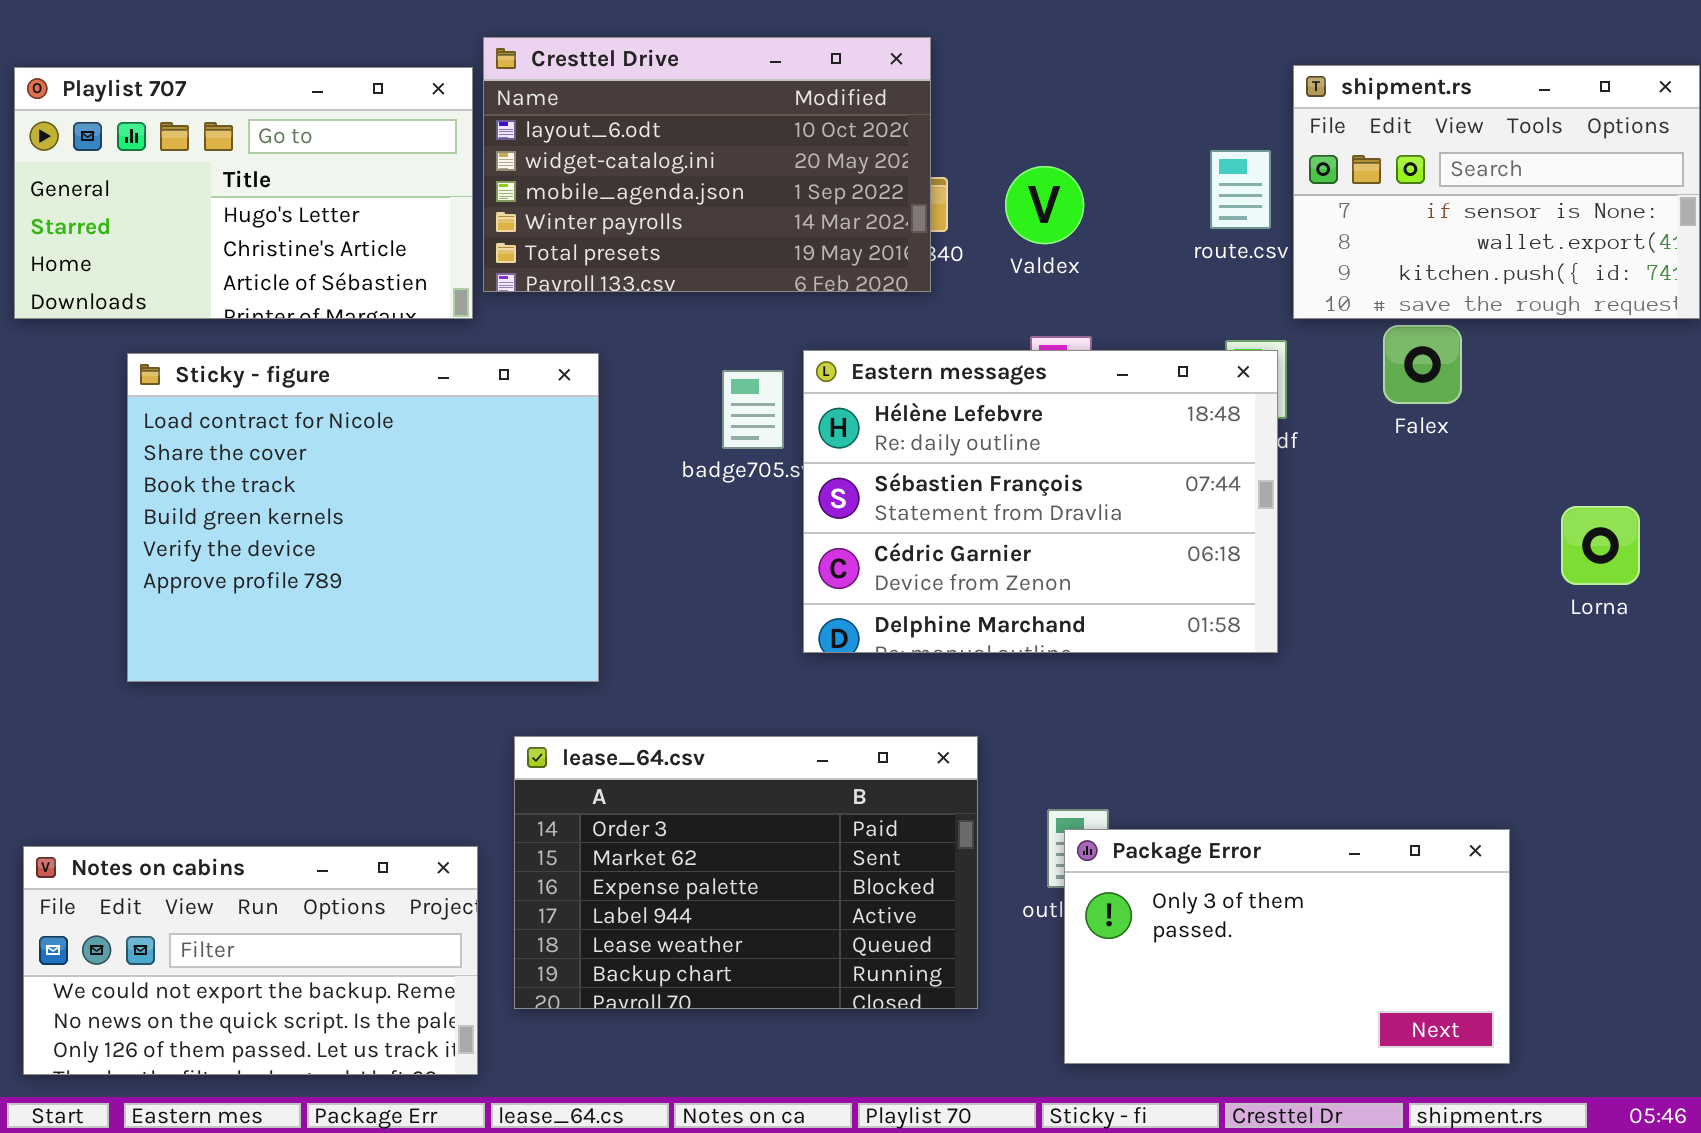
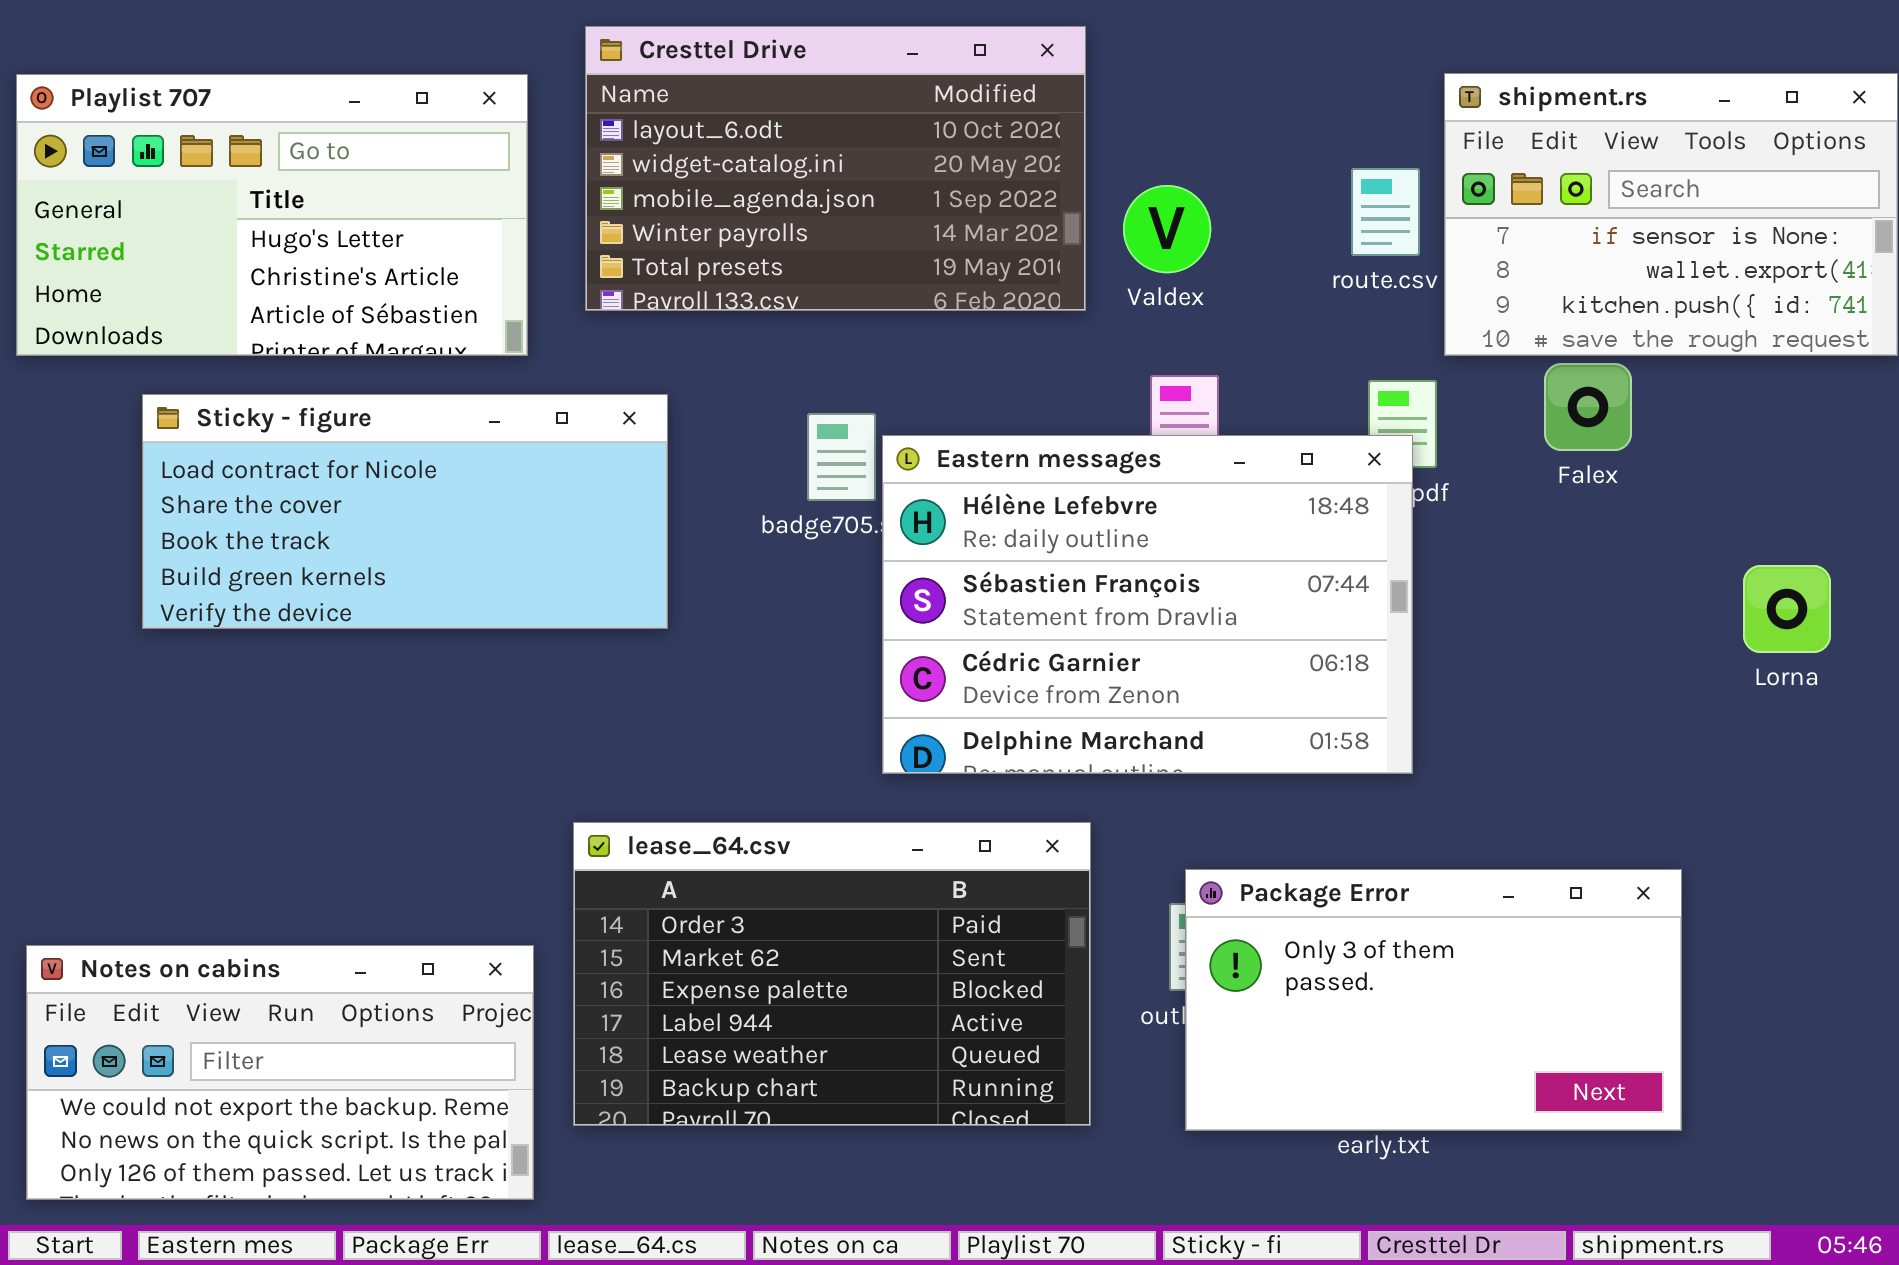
Cresttel Drive: [483,37,931,292] -> [585,26,1086,311], moved
Eastern messages: [803,350,1278,653] -> [882,435,1413,774], moved
Sticky - figure: [127,353,599,682] -> [142,394,668,629], resized
Package Error: [1064,829,1510,1064] -> [1185,869,1682,1131], moved

